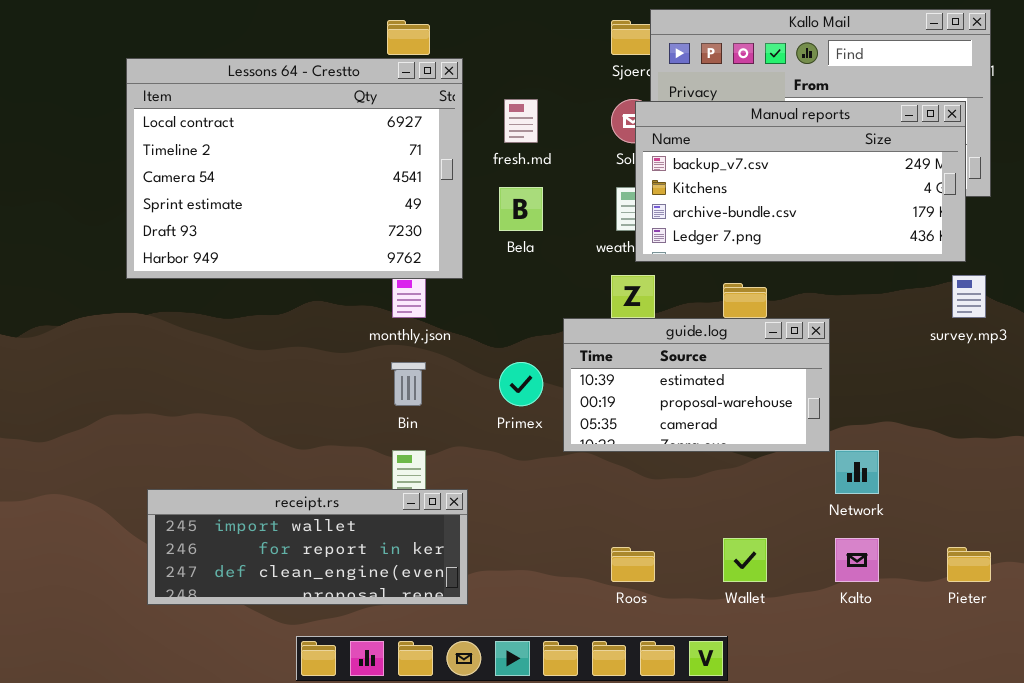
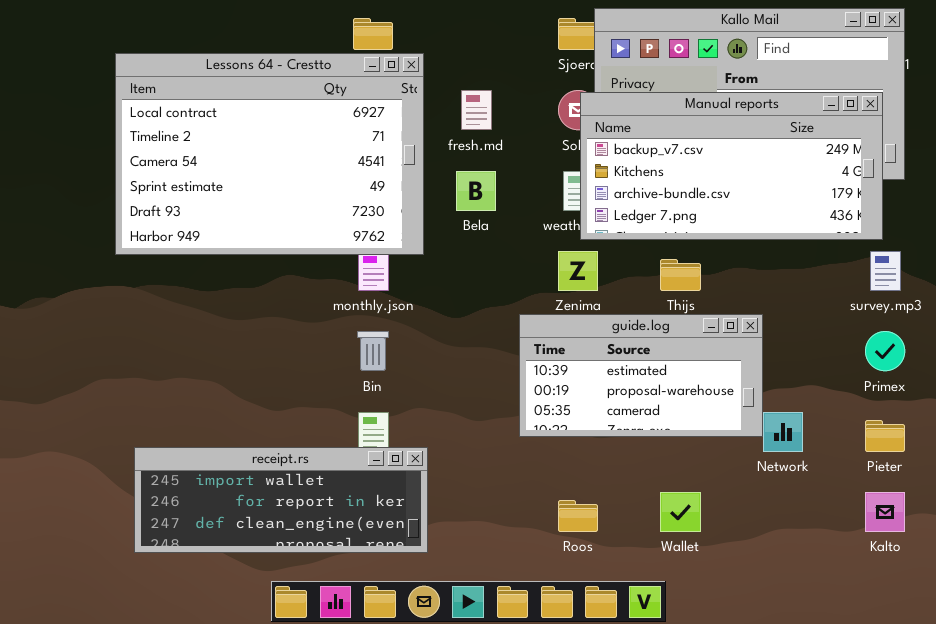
guide.log: [563,318,830,452] -> [519,314,763,437], moved
Primex: [499,362,543,406] -> [865,331,905,371], moved
Kalto: [835,538,879,582] -> [865,492,905,532], moved
Pieter: [947,547,991,582] -> [865,420,905,452], moved

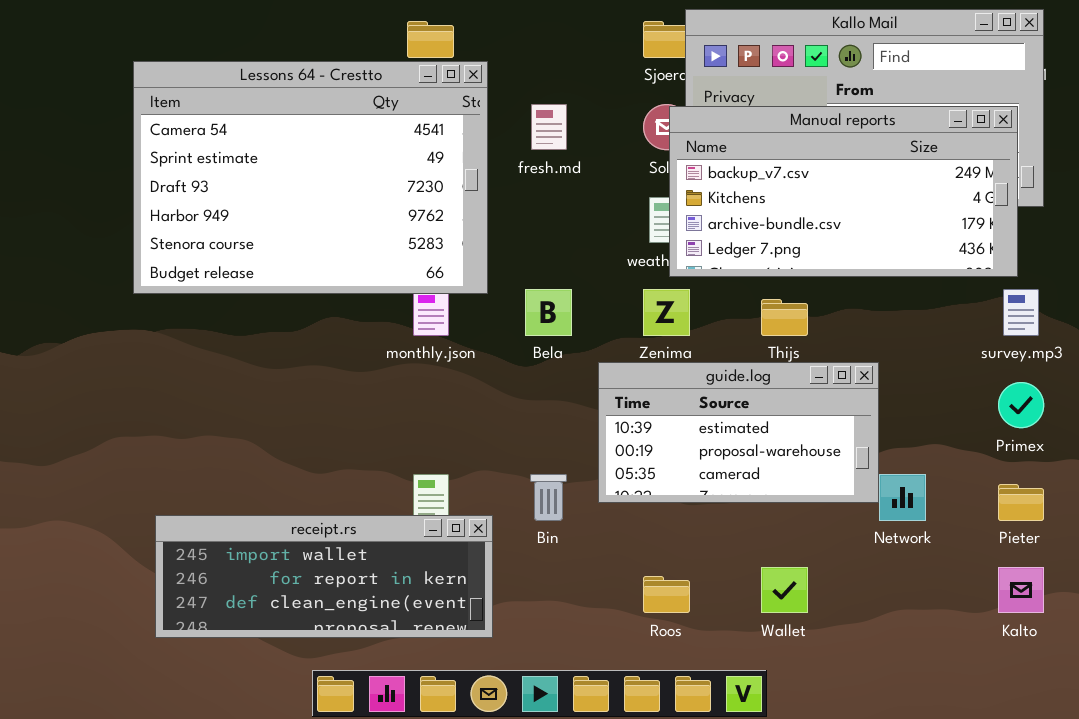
Lessons 64 - Crestto: [115,53,424,255] -> [133,61,488,294], scrolled down 2 rows
Bela: [456,171,496,211] -> [525,289,572,336], moved
Bin: [357,331,389,371] -> [530,474,567,521], moved

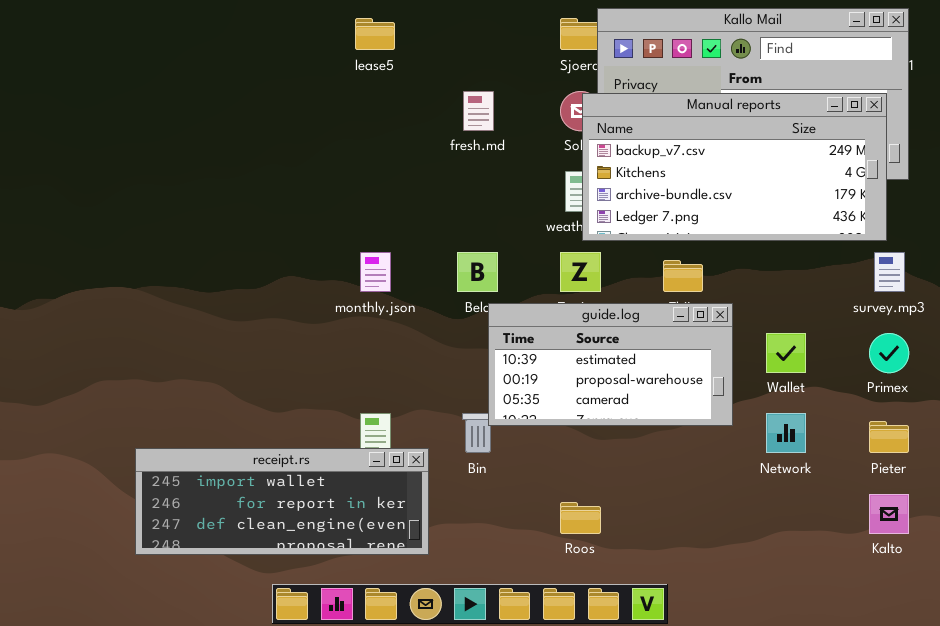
Lessons 64 - Crestto: [133,61,488,294] -> none, closed
guide.log: [598,362,879,503] -> [488,303,733,426], moved
Wallet: [761,567,808,613] -> [766,333,806,373], moved

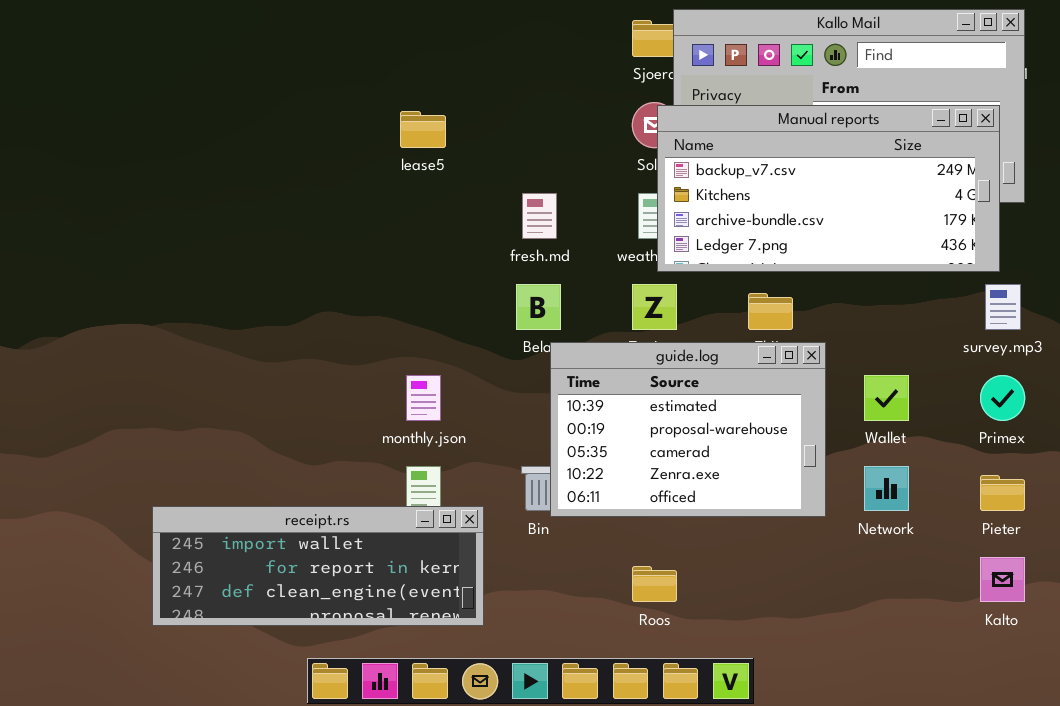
lease5: [355,18,395,50] -> [400,111,446,148], moved
fresh.md: [463,91,494,131] -> [522,193,557,239], moved
monthly.json: [360,252,391,292] -> [406,375,441,421], moved
guide.log: [488,303,733,426] -> [550,342,826,517], resized

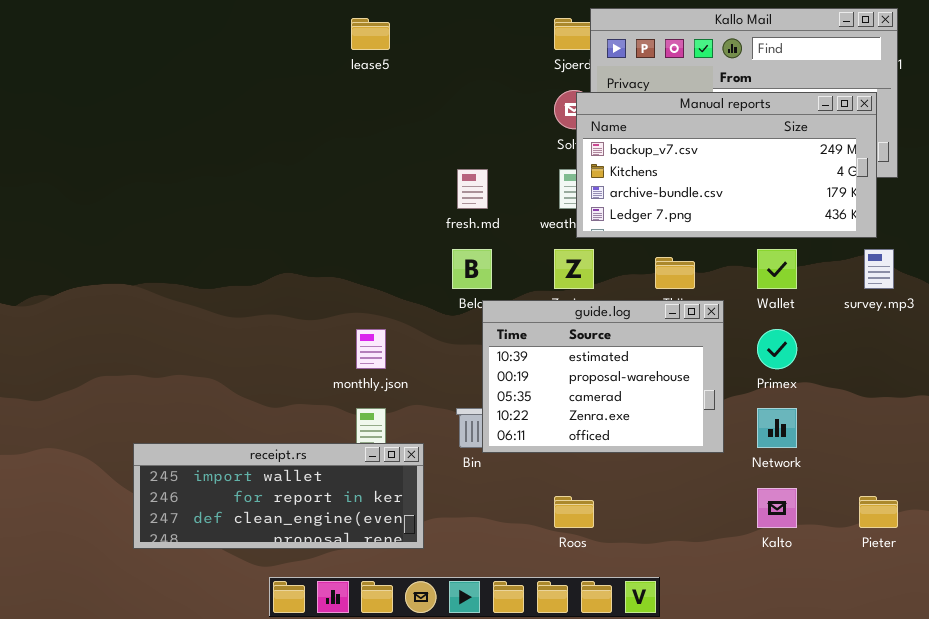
lease5: [400,111,446,148] -> [351,18,390,50], moved
Wallet: [864,375,909,421] -> [757,249,797,289], moved
Primex: [980,375,1025,421] -> [757,329,797,369], moved
Pieter: [980,475,1025,511] -> [859,496,898,528], moved
Kalto: [980,557,1025,602] -> [757,488,797,528], moved

